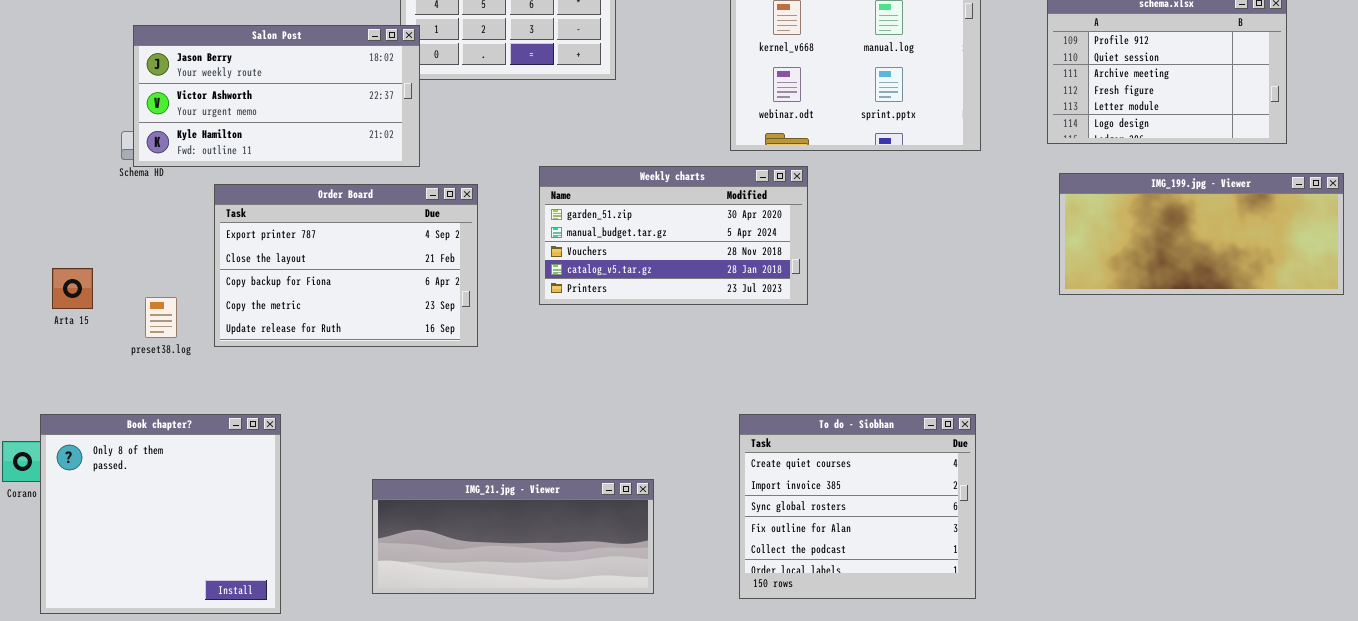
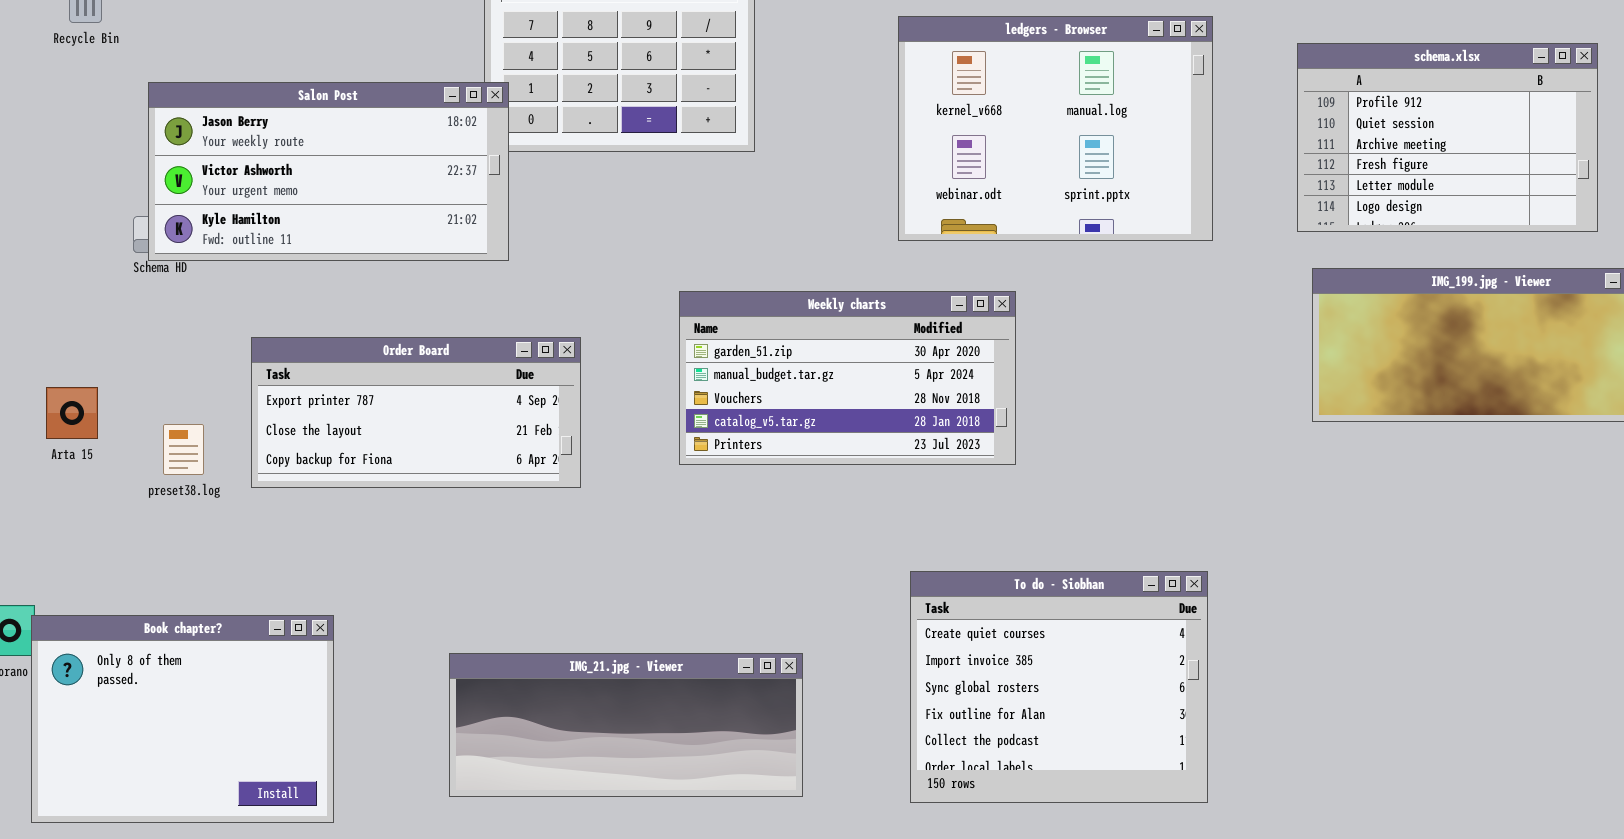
Weekly charts: [539,166,808,305] -> [679,291,1016,465], moved
Order Board: [214,184,478,347] -> [251,337,581,488], resized
Book chapter?: [40,414,281,614] -> [31,615,334,823], resized

